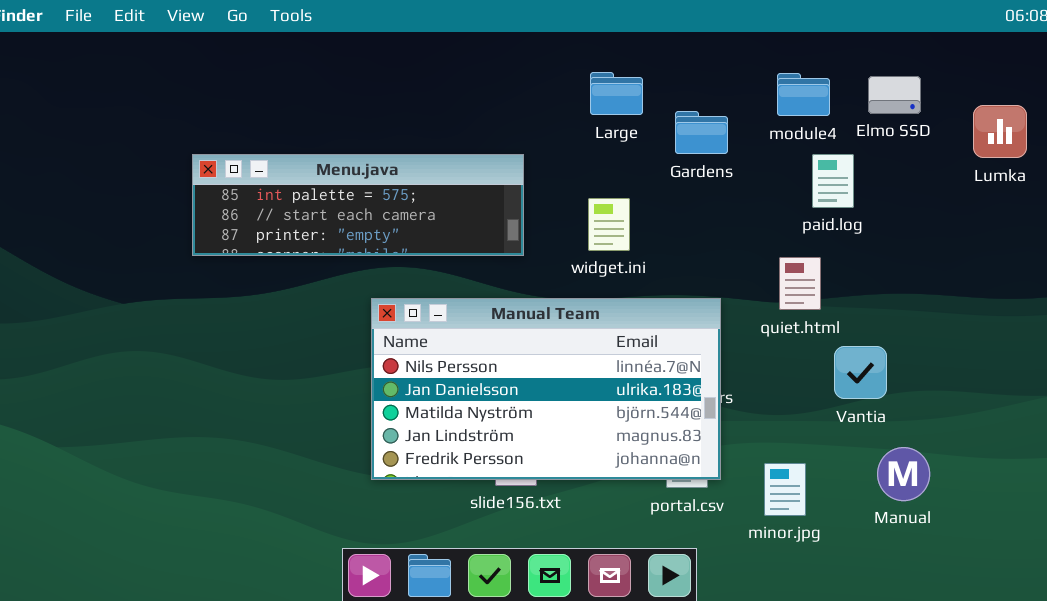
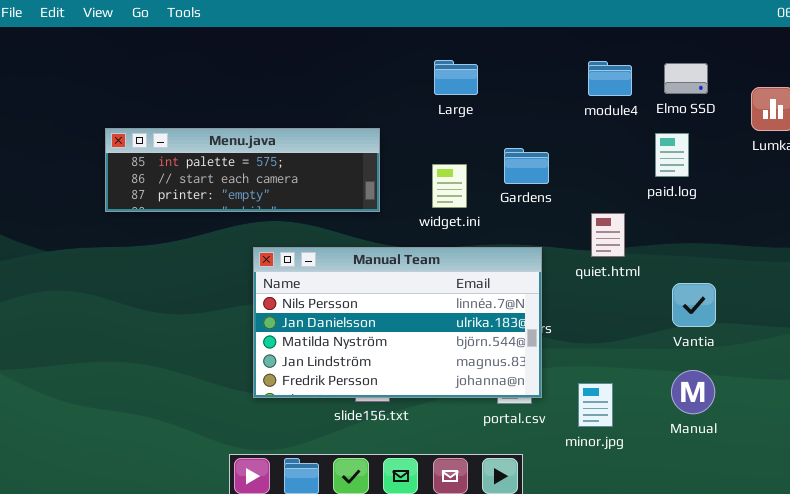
Gardens: [675,111,728,154] -> [504,148,549,184], moved
paid.log: [812,154,854,208] -> [655,133,689,177], moved
Vantia: [834,346,887,399] -> [672,283,716,327], moved

